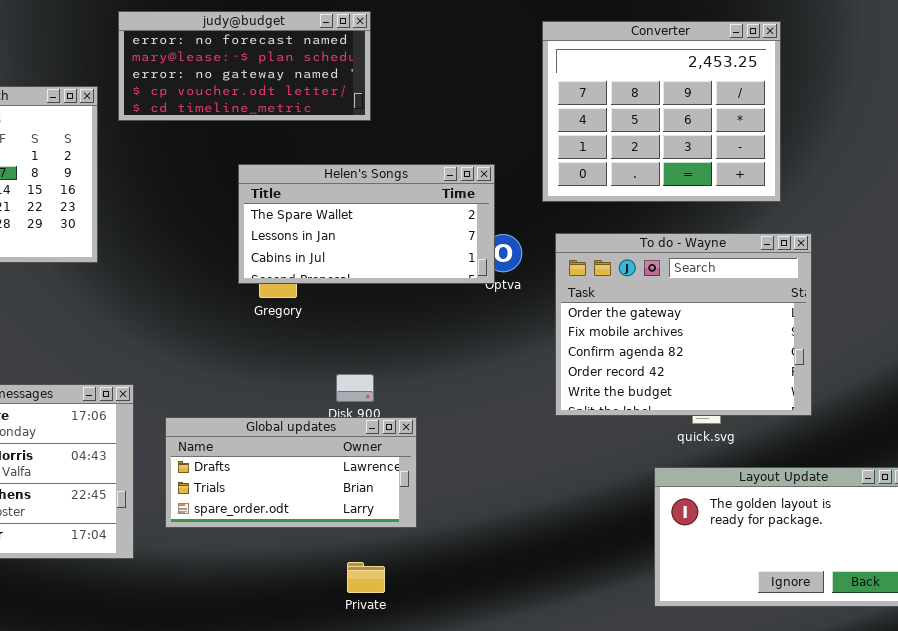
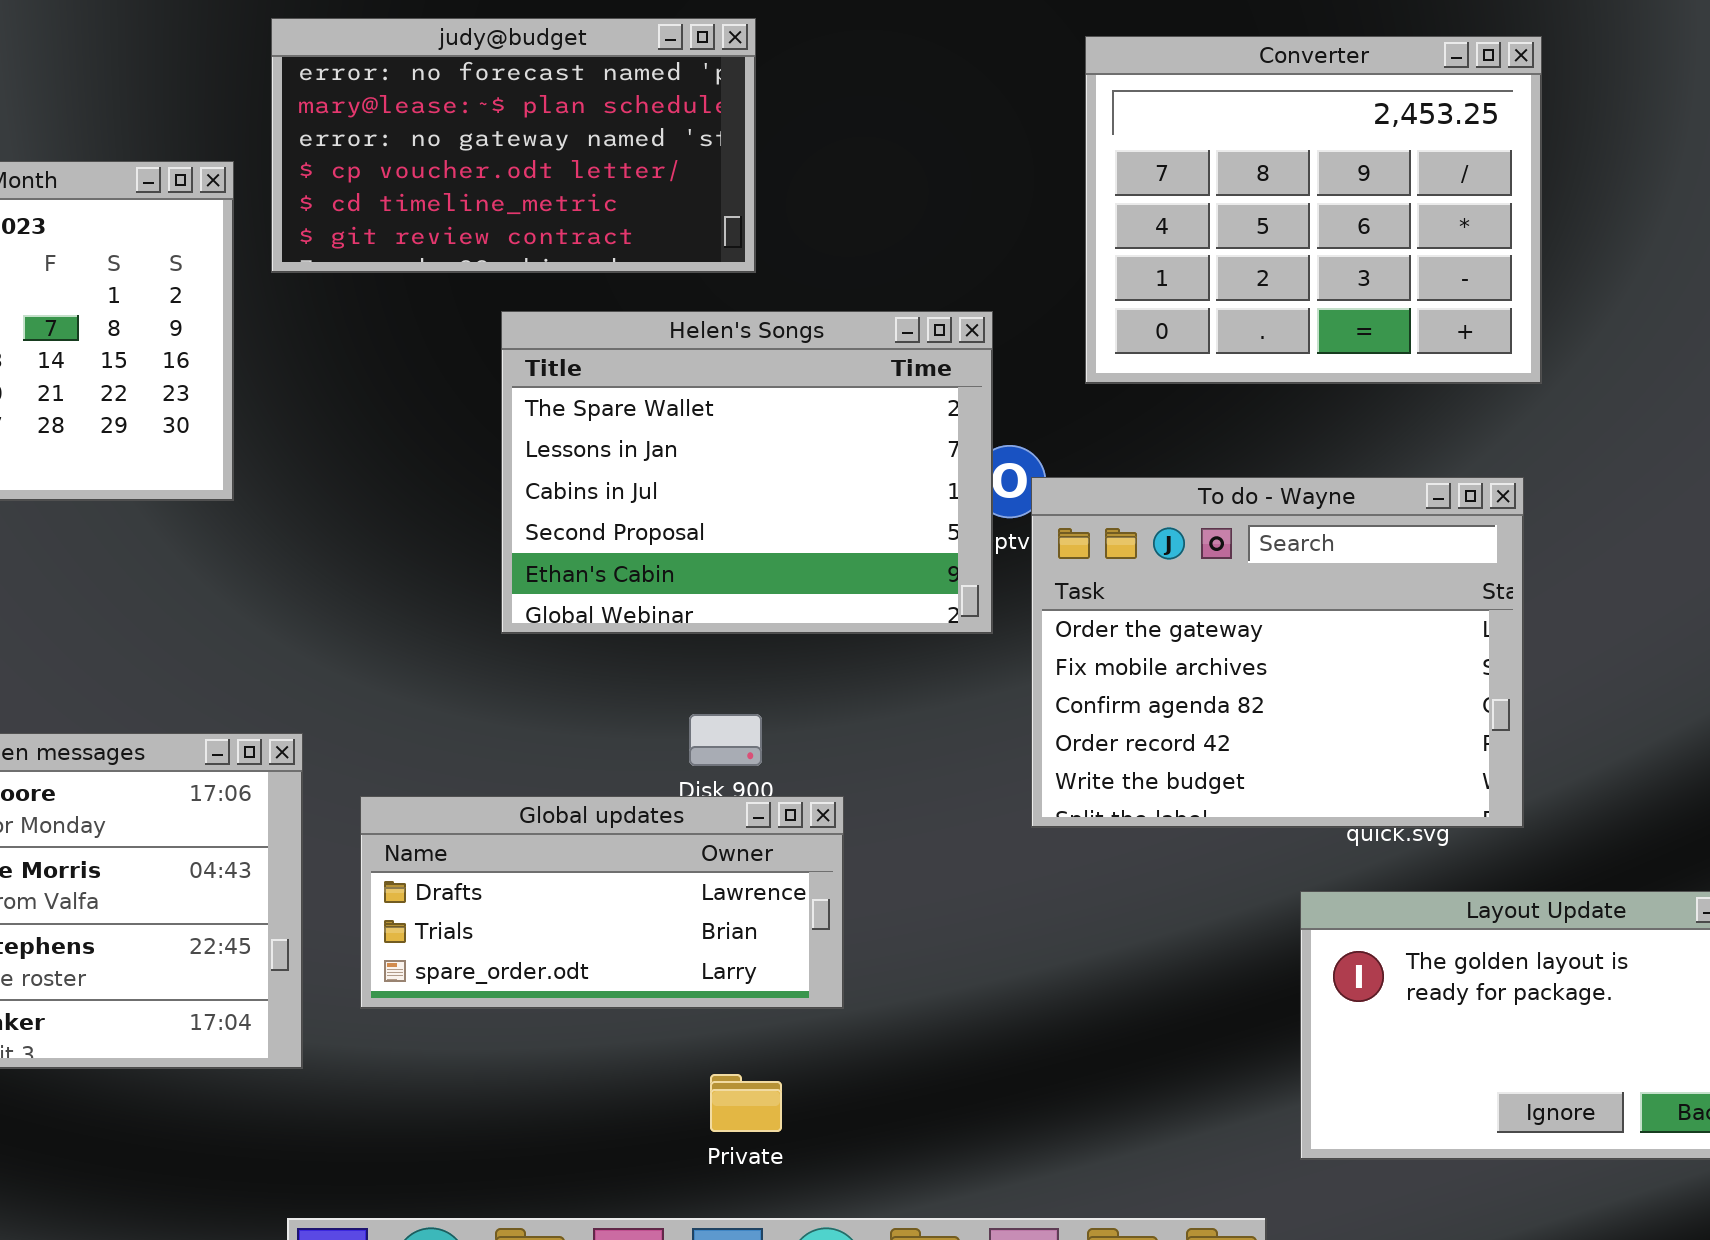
judy@budget: [118,11,371,121] -> [271,18,756,273], resized
Helen's Songs: [238,164,495,284] -> [501,311,993,634], resized
To do - Wayne: [555,233,812,416] -> [1031,477,1524,828], moved

